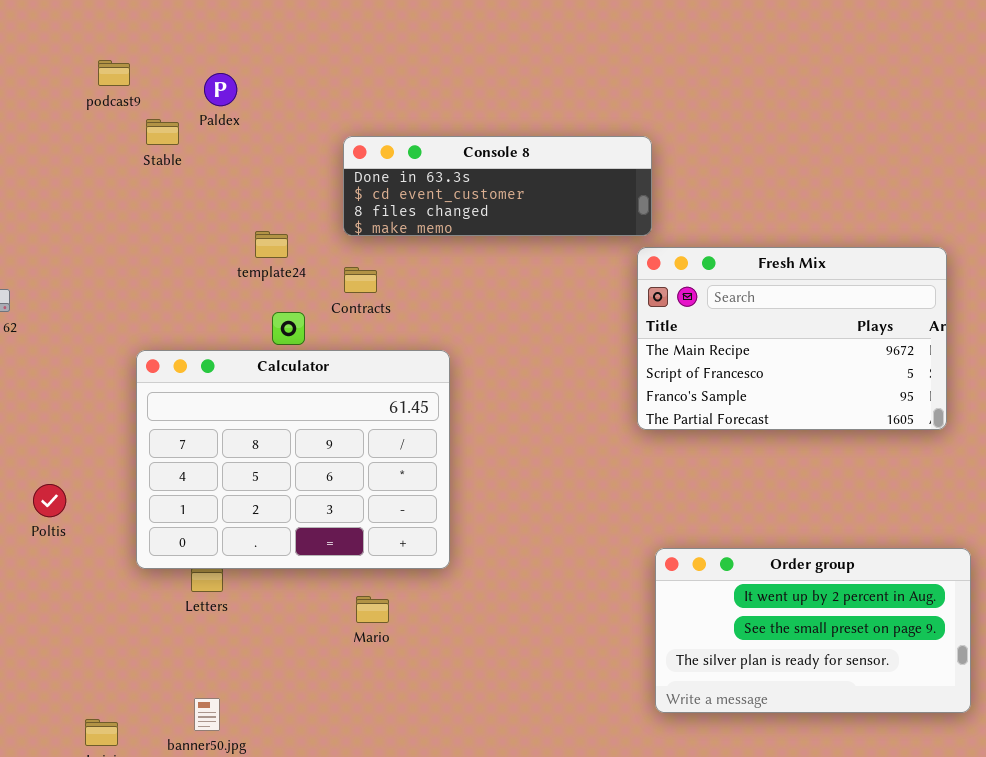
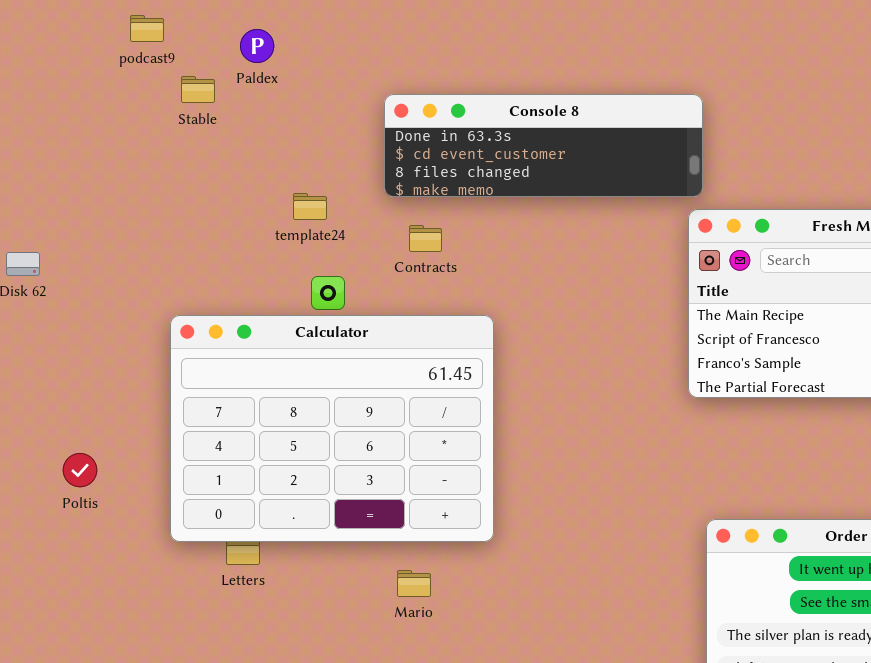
Contracts: [344,267,377,293] -> [409,225,442,252], moved

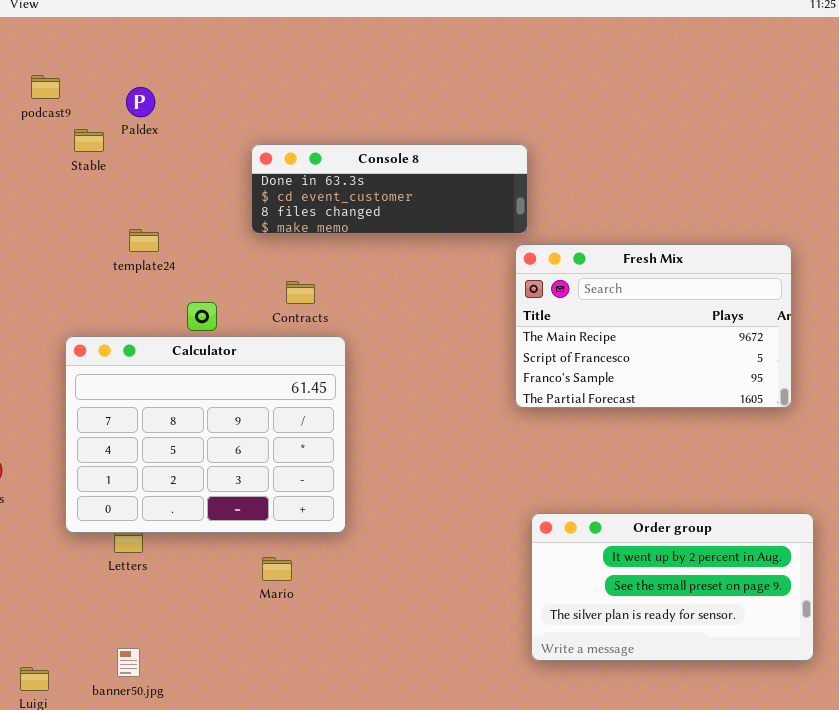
template24: [293,193,327,220] -> [129,229,159,252], moved
Contracts: [409,225,442,252] -> [286,281,315,304], moved

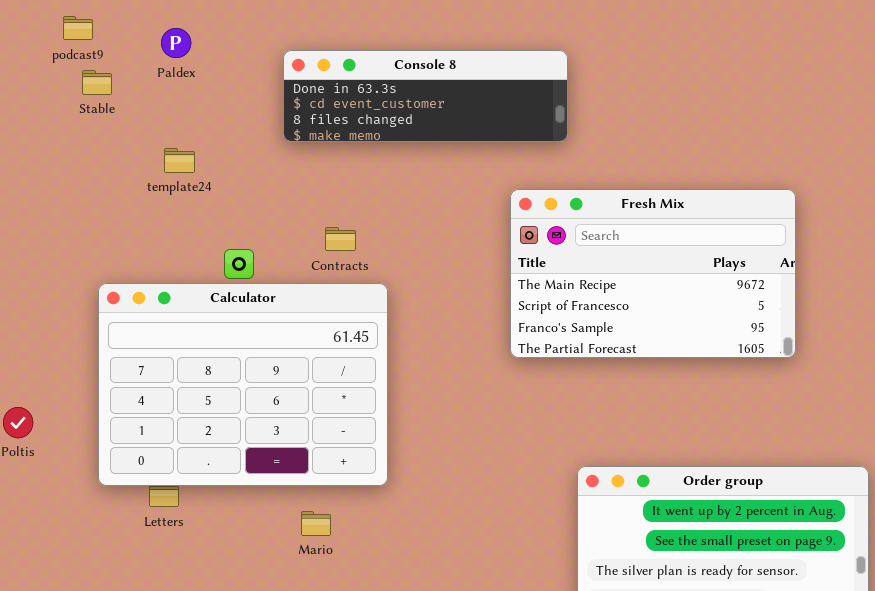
Stable: [74,129,104,152] -> [82,70,112,95], moved
Console 8: [251,144,528,234] -> [283,50,568,142], moved
template24: [129,229,159,252] -> [164,148,195,173], moved
Fresh Mix: [515,244,792,408] -> [510,189,796,358], moved

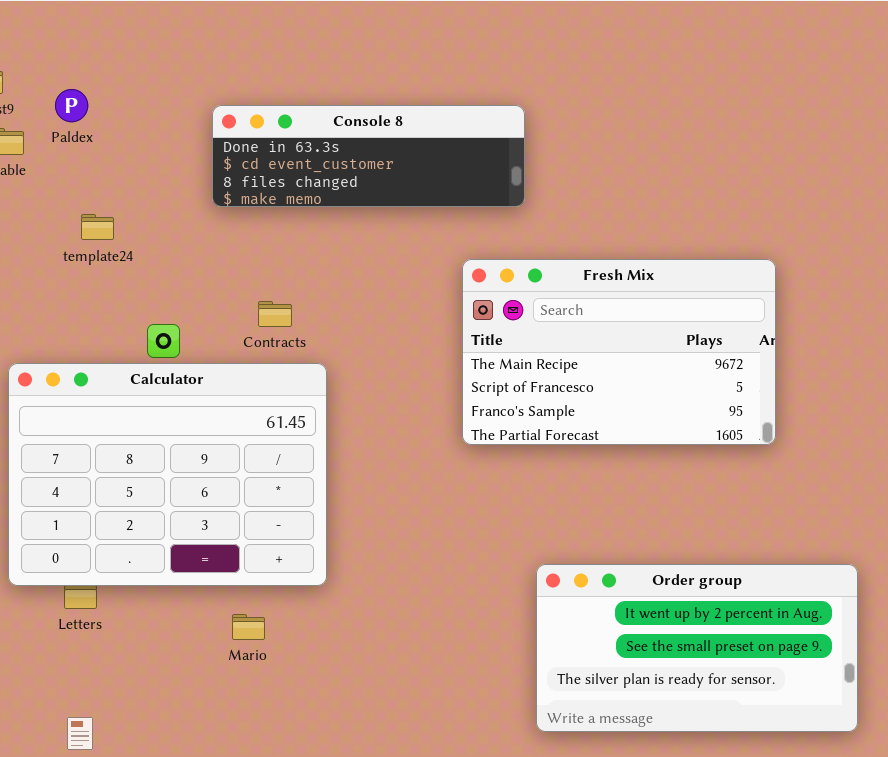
Paldex: [161,28,191,58] -> [55,89,88,122], moved

